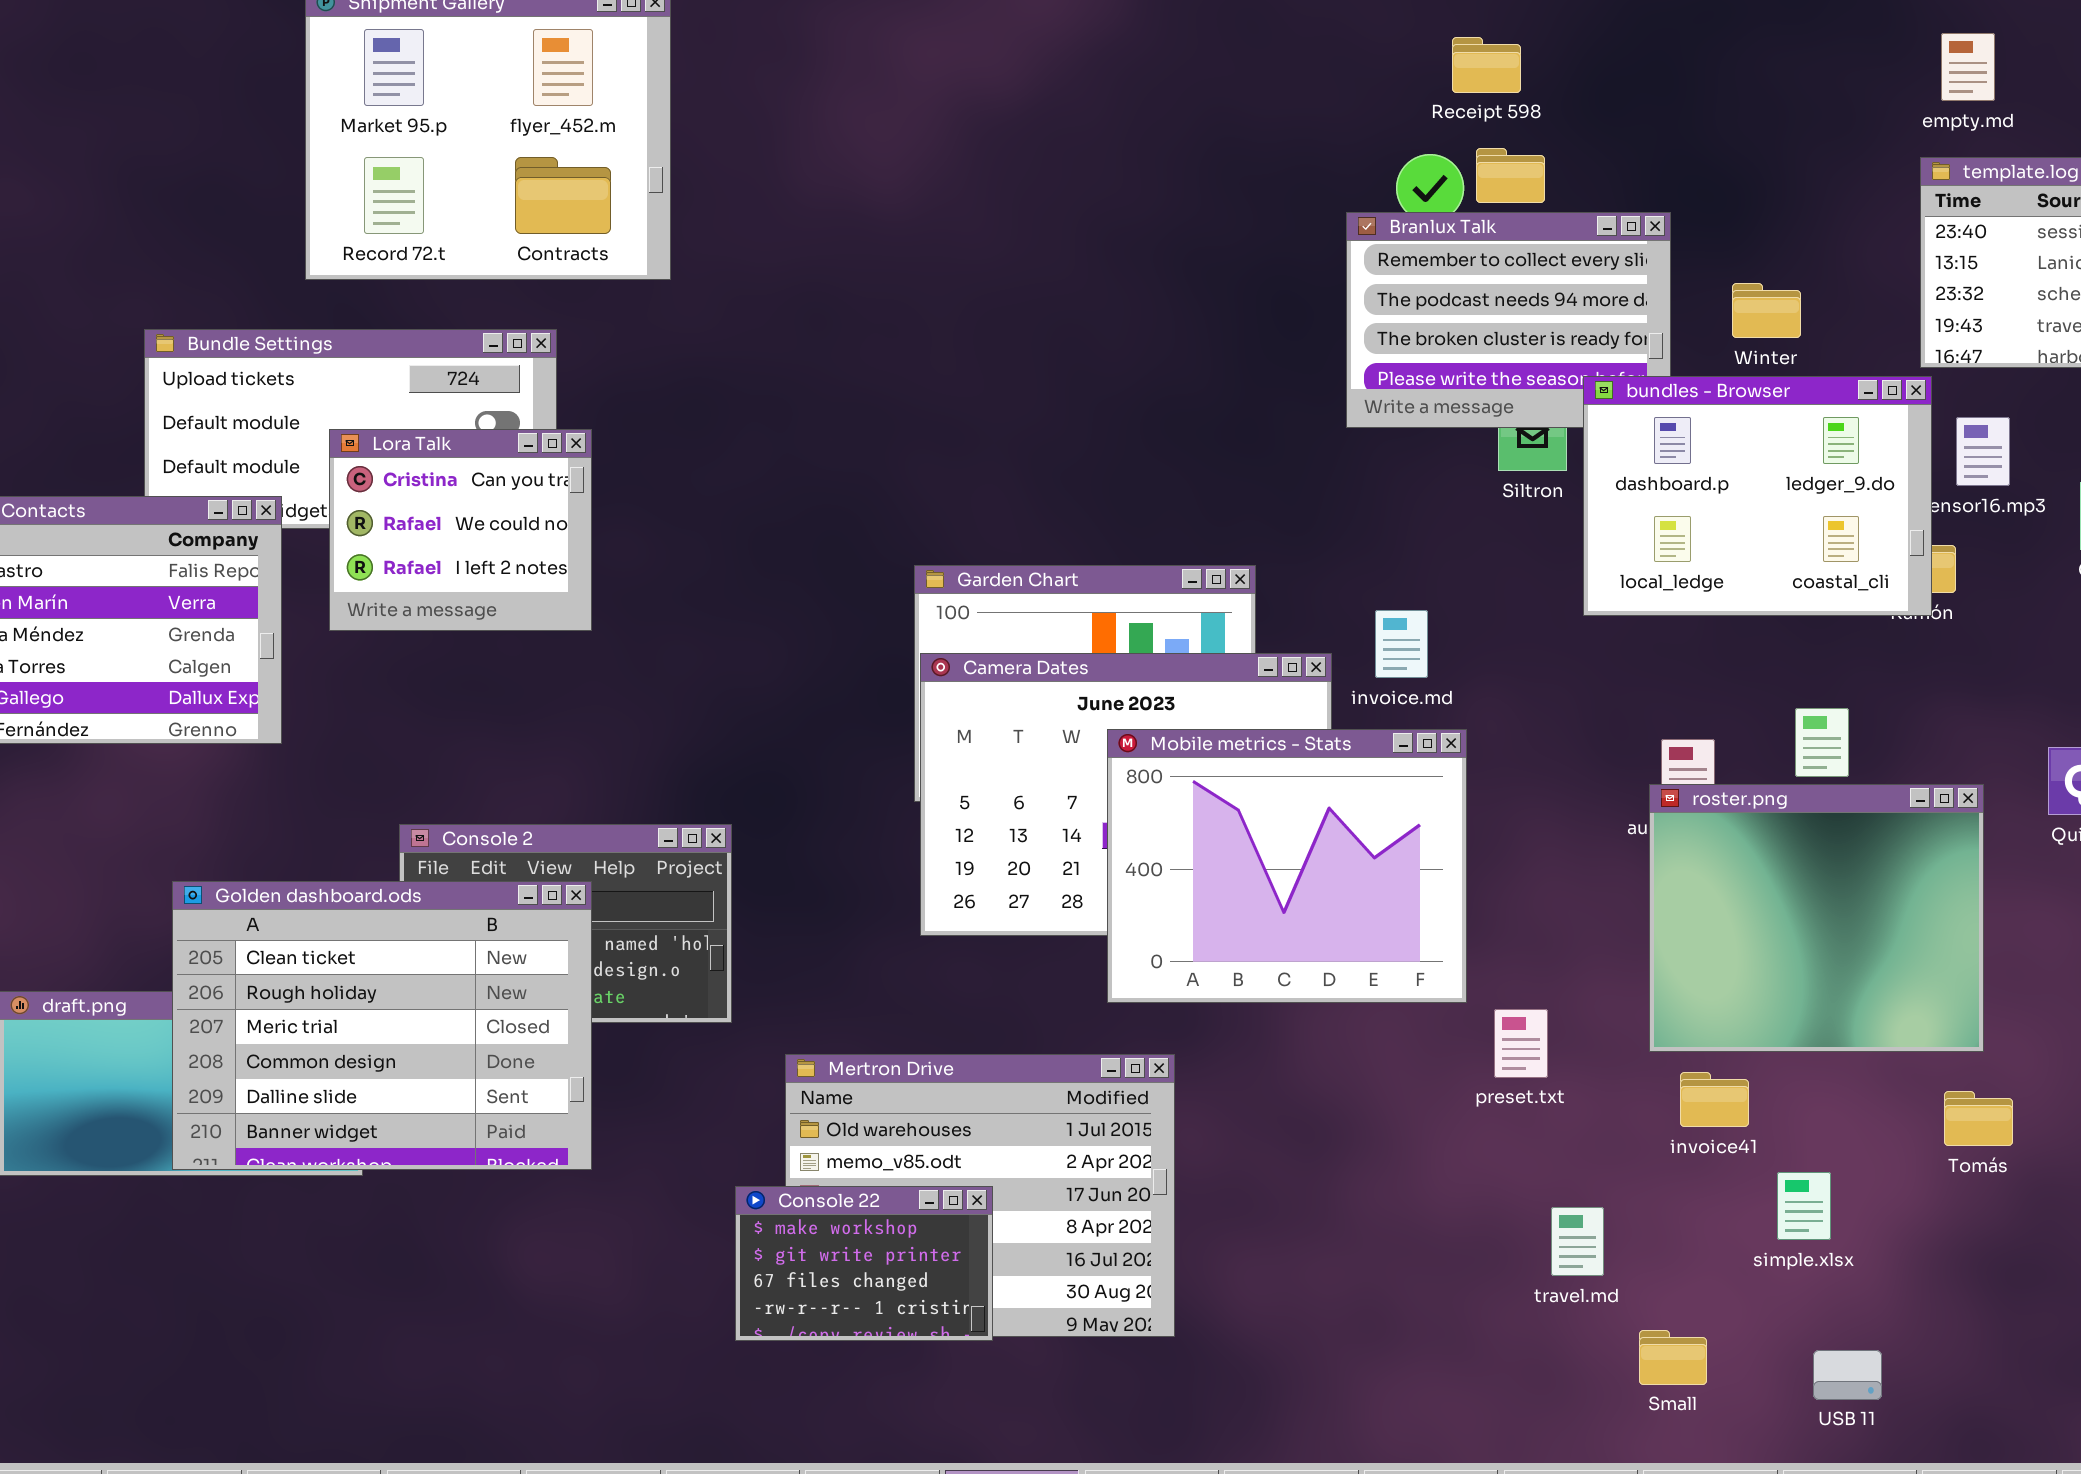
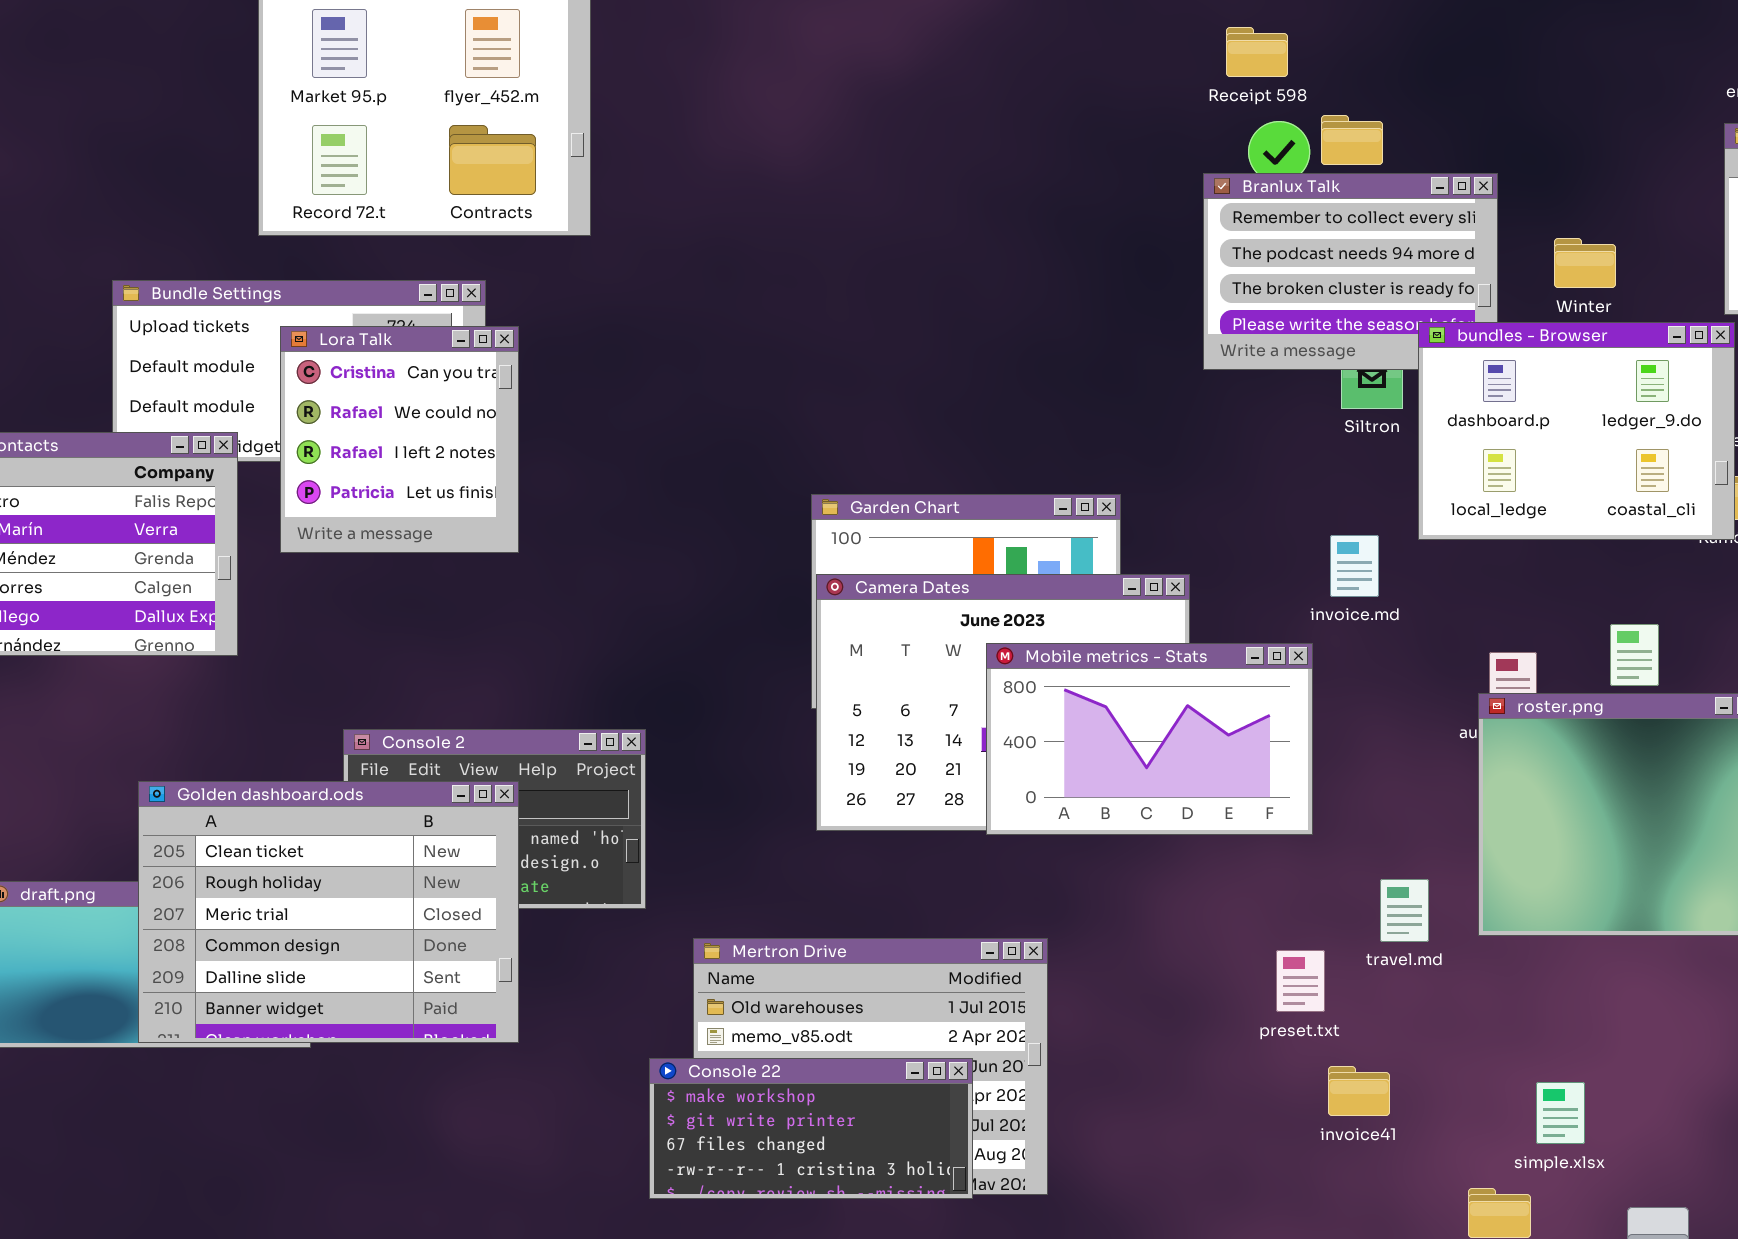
Receipt 598: [1452,37,1521,93] -> [1226,27,1288,77], moved
Lora Talk: [329,429,592,631] -> [280,326,519,553], resized
invoice.md: [1375,610,1428,678] -> [1330,535,1379,597], moved
Mobile metrics - Stats: [1107,729,1467,1003] -> [986,643,1313,835], resized
preset.txt: [1494,1009,1548,1078] -> [1276,950,1325,1012], moved
invoice41: [1680,1072,1749,1127] -> [1328,1066,1390,1116], moved
simple.xlsx: [1777,1172,1831,1240] -> [1536,1082,1585,1144], moved
Console 22: [735,1186,993,1341] -> [649,1058,973,1199], resized
travel.md: [1551,1207,1604,1276] -> [1380,879,1429,942], moved

